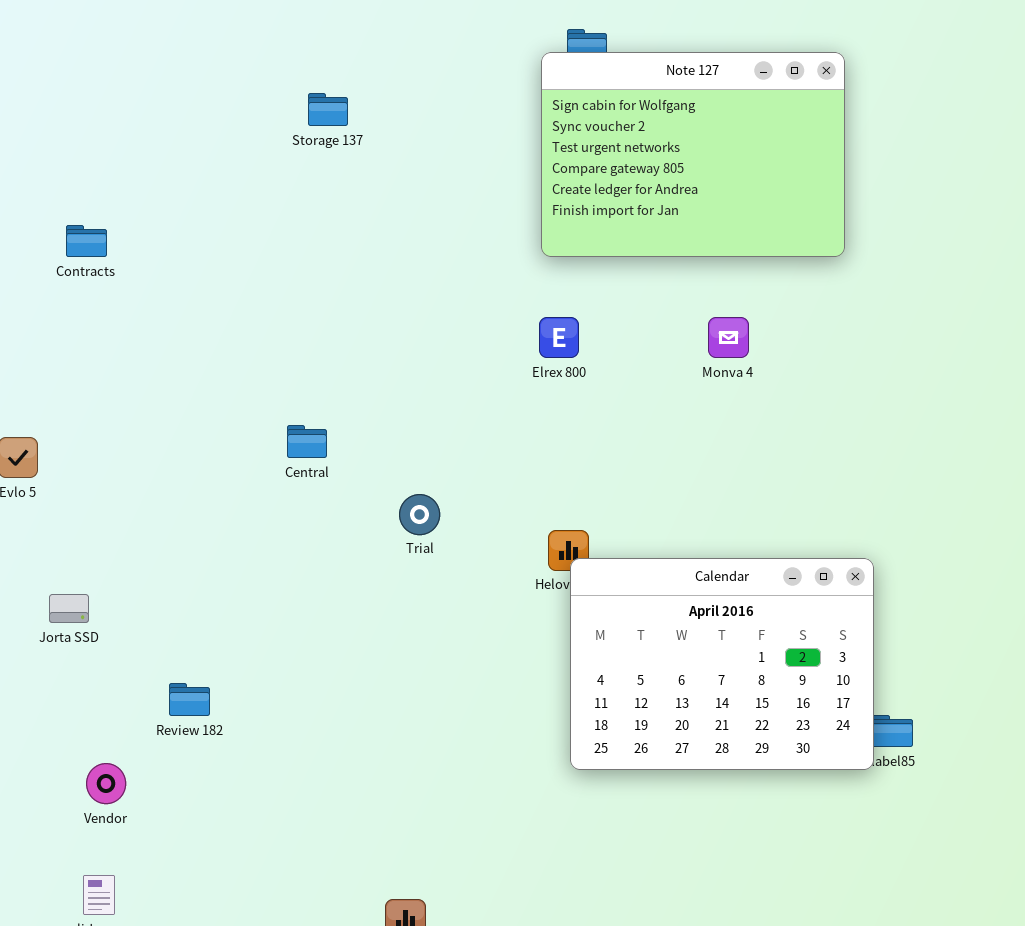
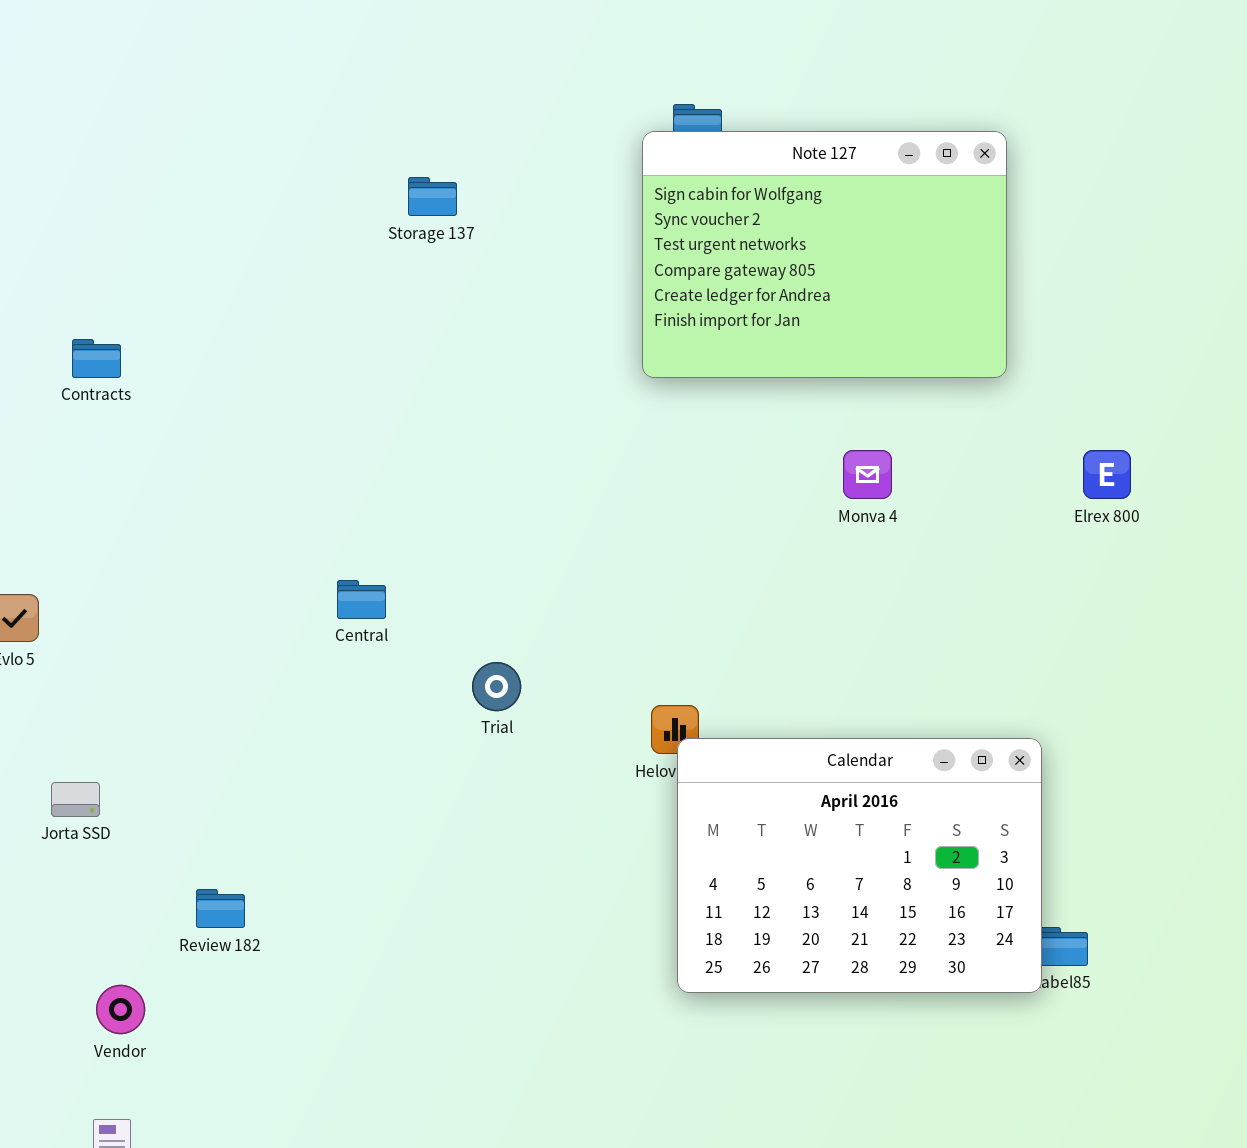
Storage 137: [308,93,348,126] -> [408,177,457,216], moved
Elrex 800: [539,317,579,358] -> [1083,450,1131,499], moved

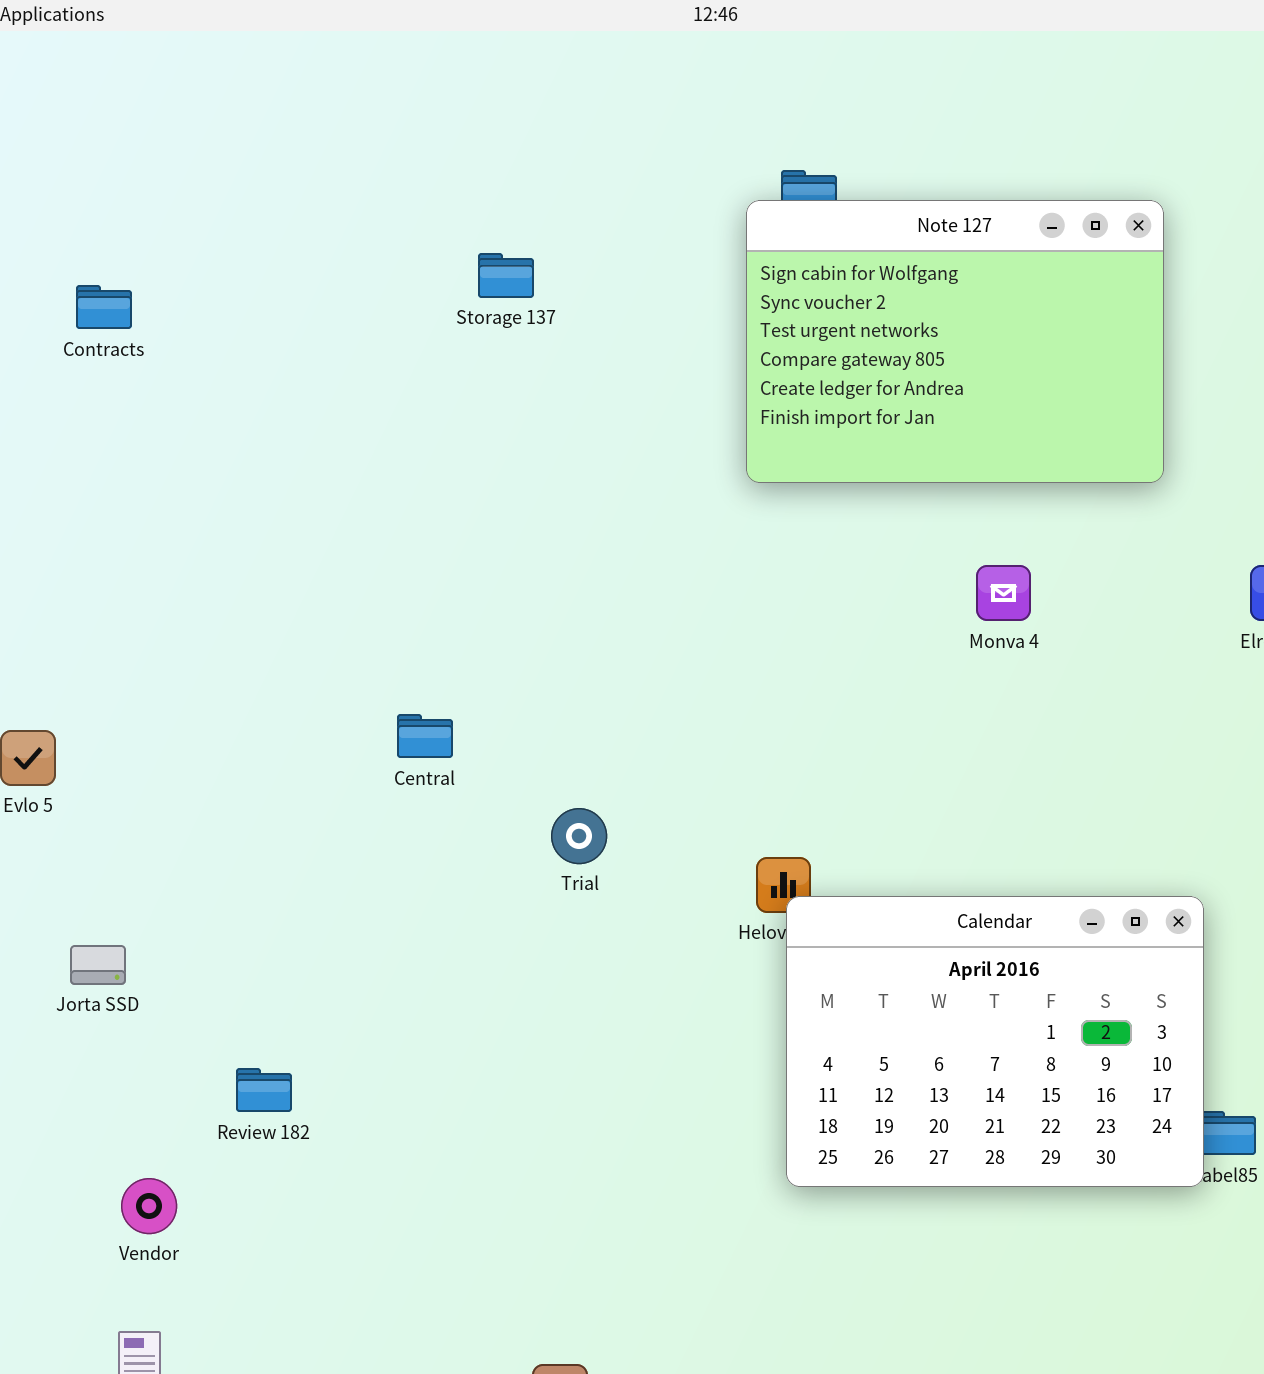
Contracts: [72,339,121,378] -> [76,285,132,329], moved

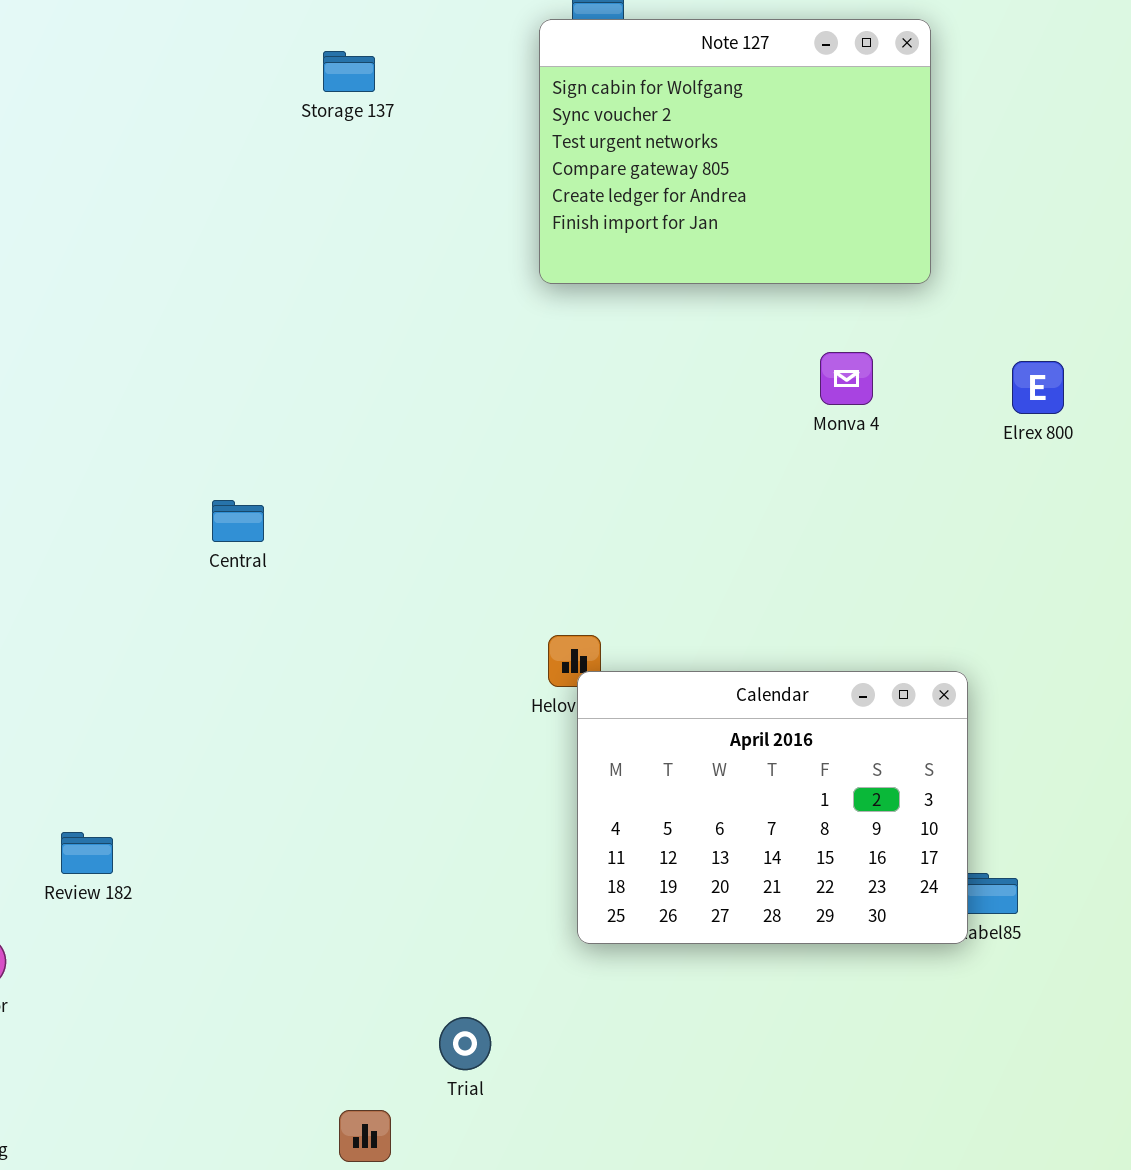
Storage 137: [478,253,534,298] -> [323,51,375,92], moved
Monva 4: [976,565,1031,621] -> [820,352,873,405], moved
Trial: [551,808,607,864] -> [439,1017,491,1070], moved

